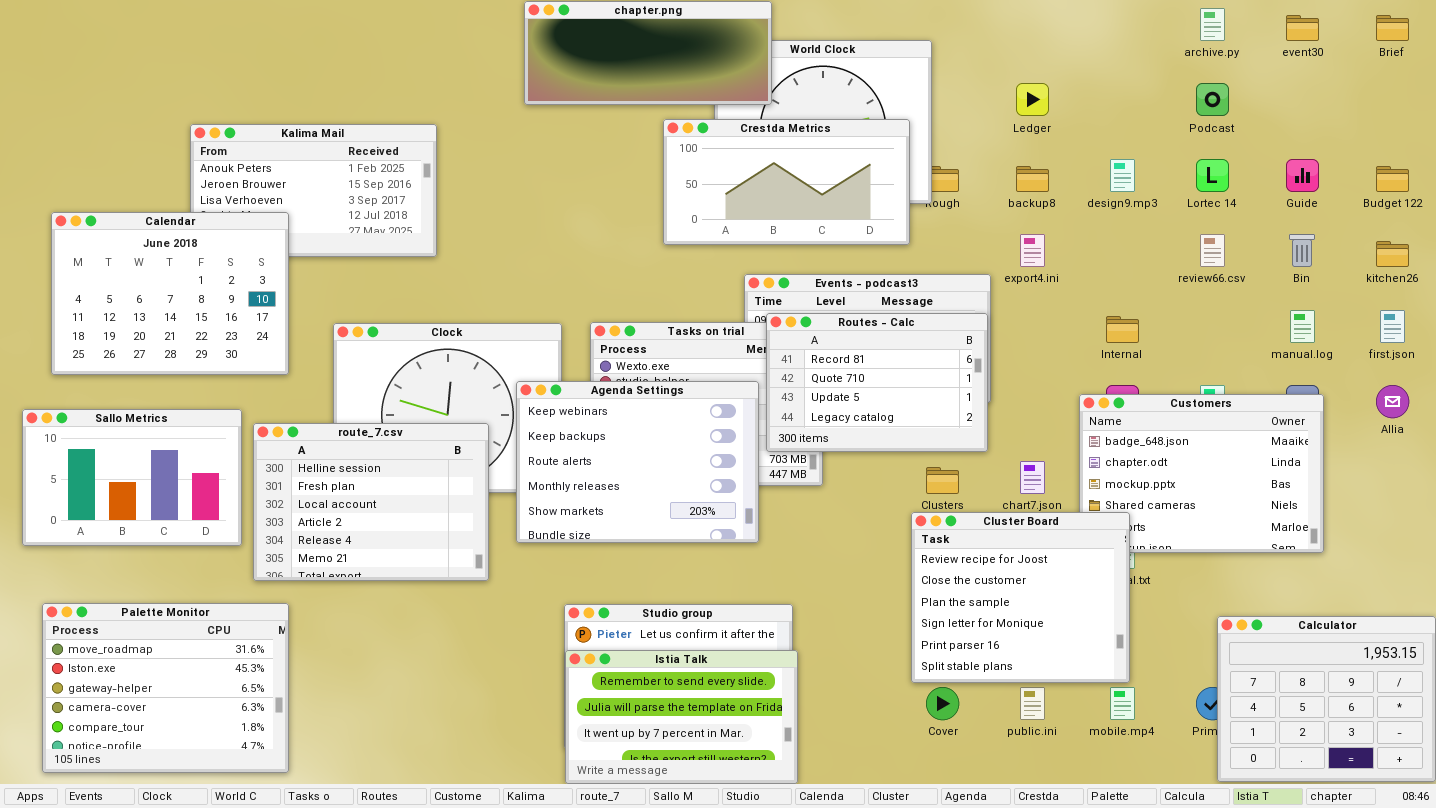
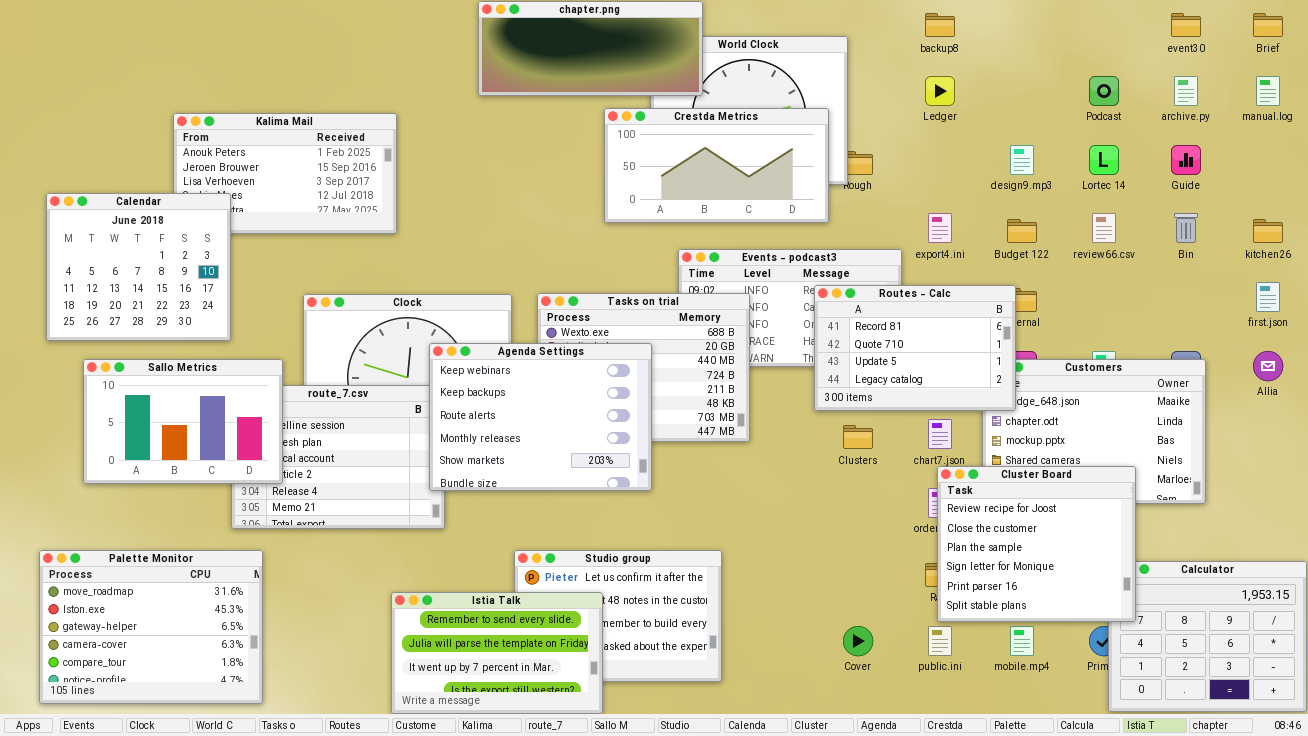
archive.py: [1200,8,1225,41] -> [1174,76,1198,106], moved
backup8: [1016,166,1049,192] -> [925,13,955,37], moved
Budget 122: [1376,166,1409,192] -> [1007,219,1037,243], moved
Calendar: [51,212,289,375] -> [46,193,231,341], resized
manual.log: [1290,310,1315,343] -> [1256,76,1280,106], moved
Routes - Calc: [766,313,988,452] -> [814,285,1016,411], moved
Agenda Settings: [516,381,759,543] -> [429,343,652,491], moved
Sallo Metrics: [22,409,242,546] -> [83,359,283,484], moved
Cluster Board: [911,512,1130,683] -> [937,466,1136,622], moved
Istia Talk: [565,650,798,784] -> [391,592,603,714], moved

